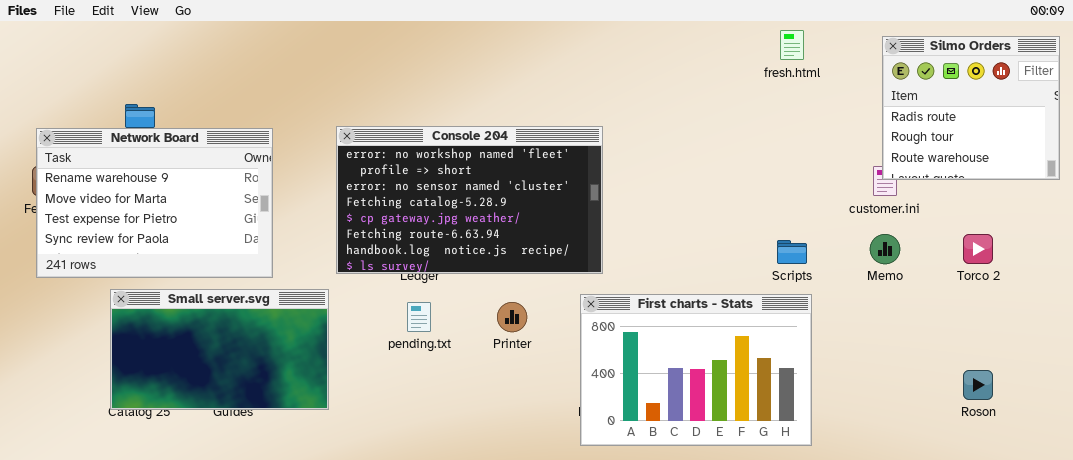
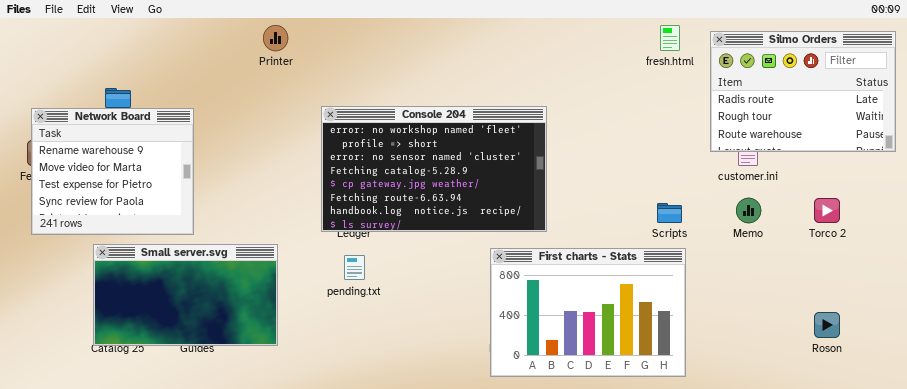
Silmo Orders: [882,36,1060,180] -> [710,31,896,152], resized
Console 204: [336,126,603,274] -> [321,106,547,232], moved
Network Board: [36,128,273,278] -> [31,108,194,235], resized
Printer: [497,302,527,332] -> [263,25,288,51], moved

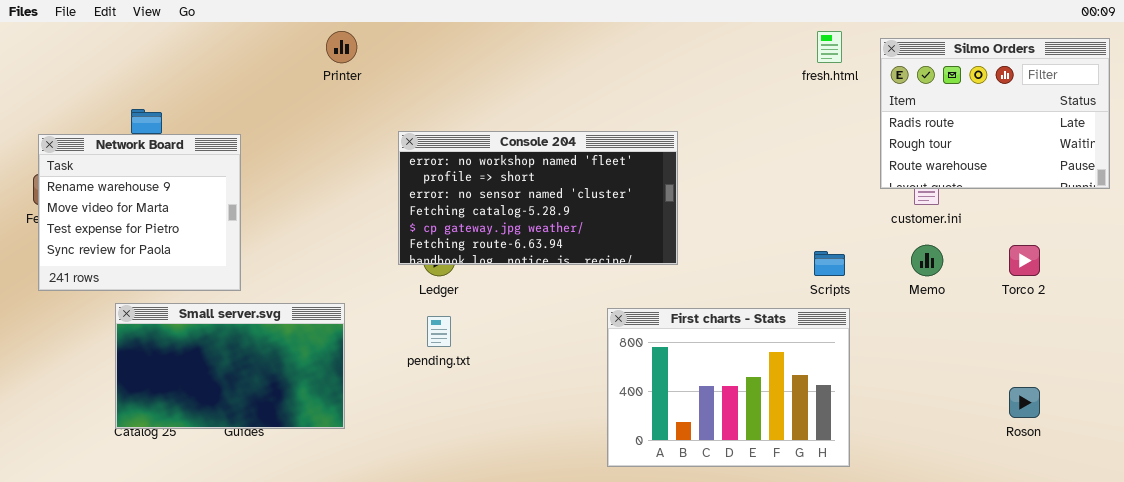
Console 204: [321,106,547,232] -> [398,131,678,265], resized

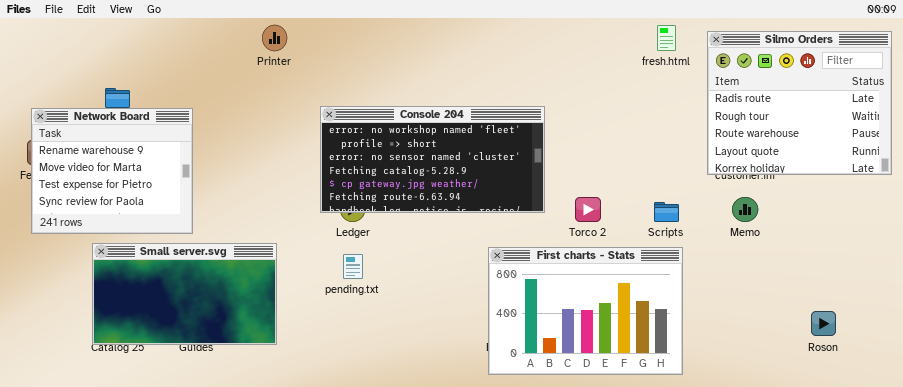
Silmo Orders: [880,38,1110,189] -> [707,31,892,175], resized
Torco 2: [1009,245,1040,276] -> [575,197,601,222], moved

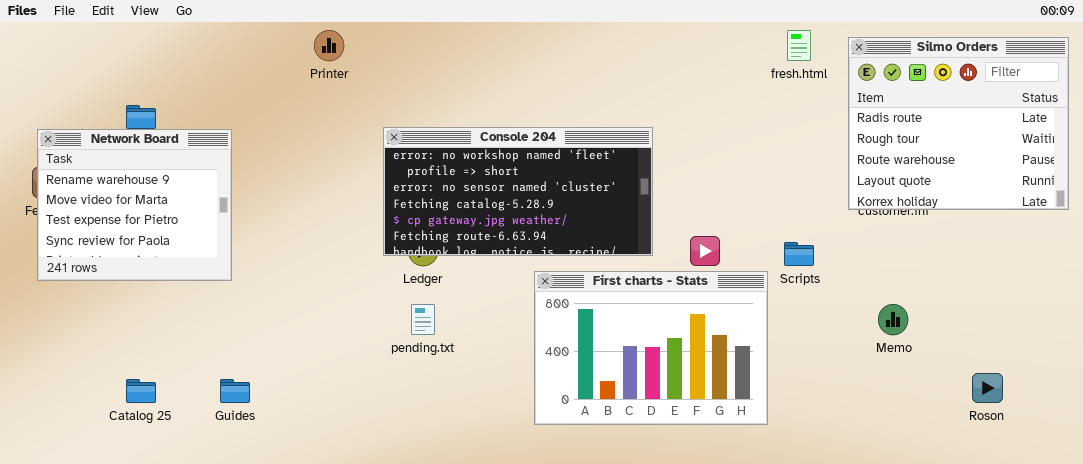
Memo: [732,197,758,222] -> [878,304,908,335], moved
Small server.svg: [92,243,277,345] -> none, closed
First charts - Stats: [488,247,683,375] -> [534,271,768,425], moved

